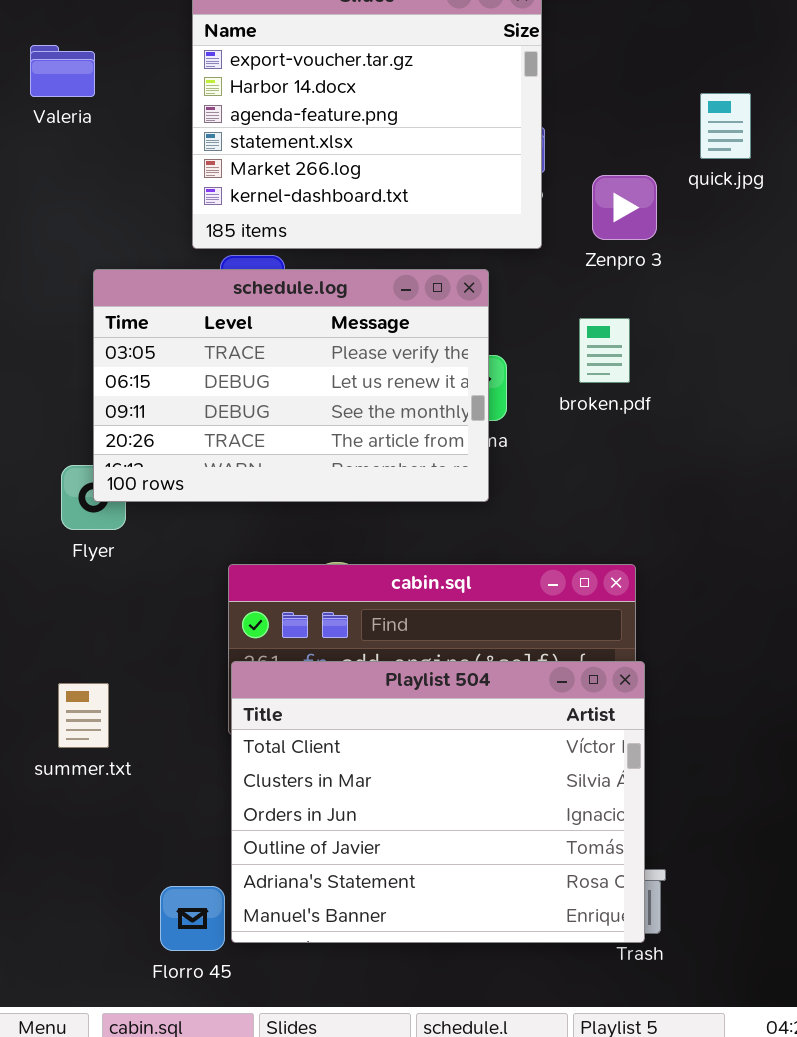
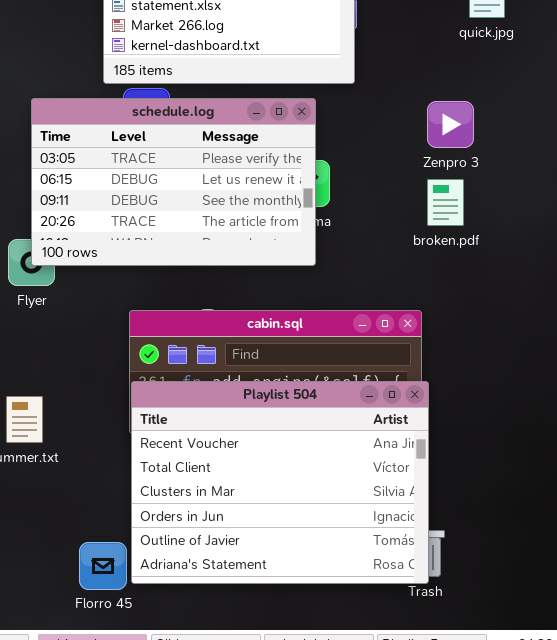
Zenpro 3: [592,175,657,240] -> [427,101,474,148], moved
broken.pdf: [579,318,630,383] -> [427,179,464,226], moved
Playlist 504: [231,661,645,943] -> [131,381,429,584], scrolled up 1 row

